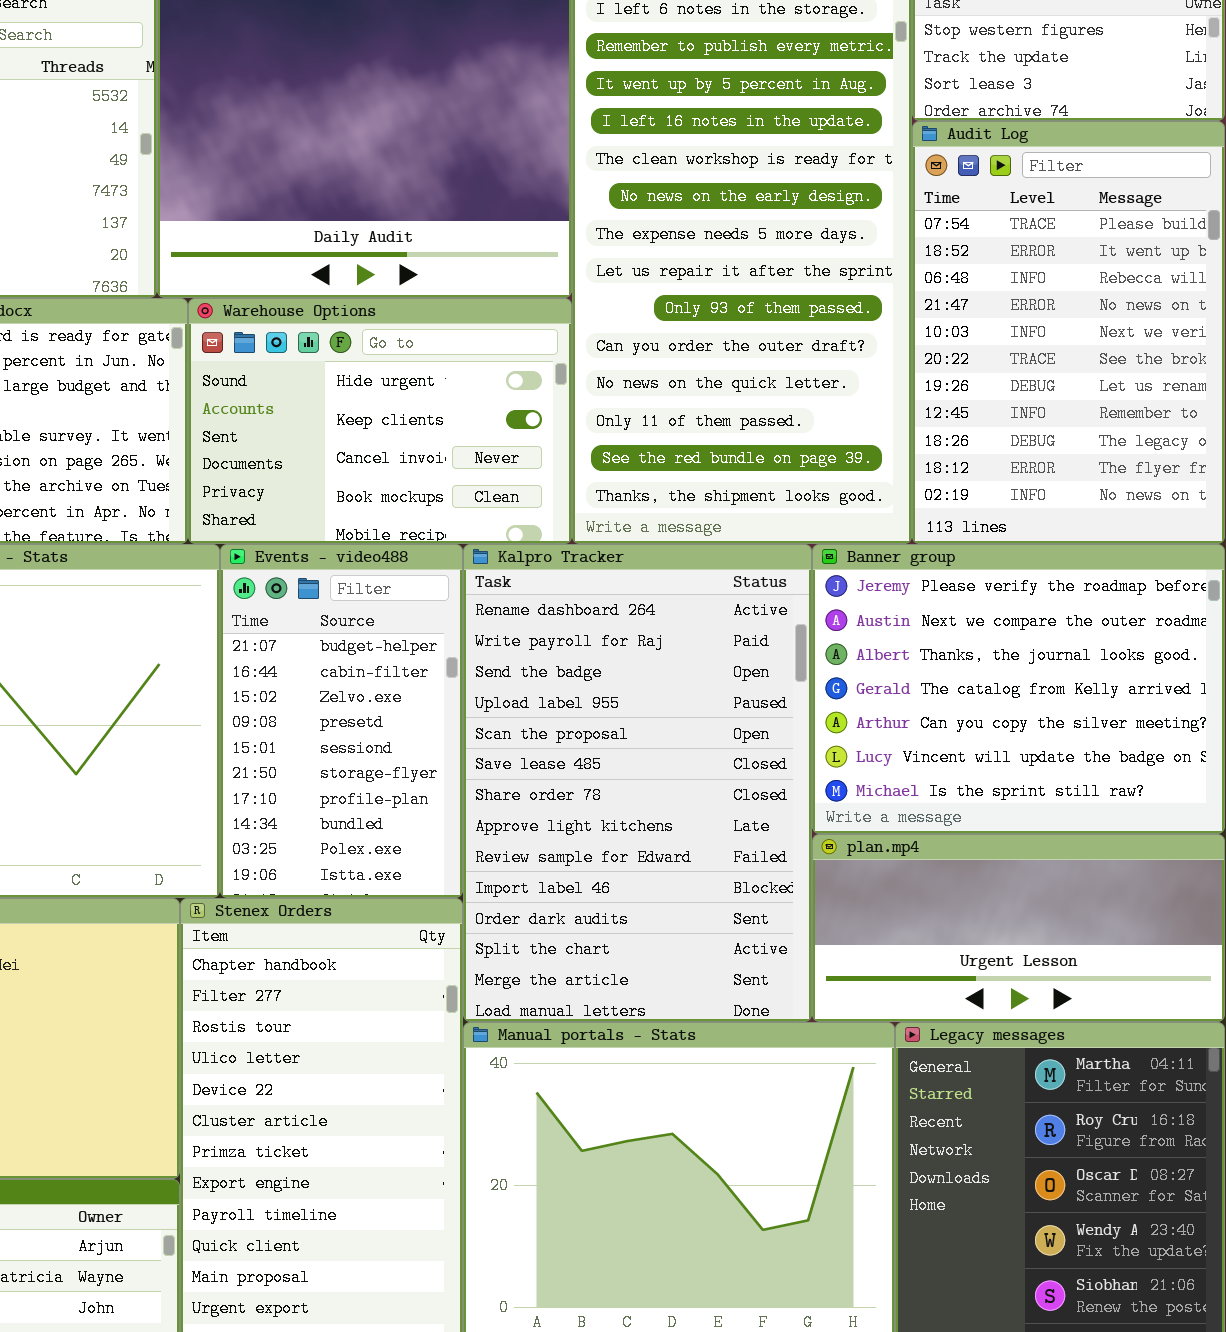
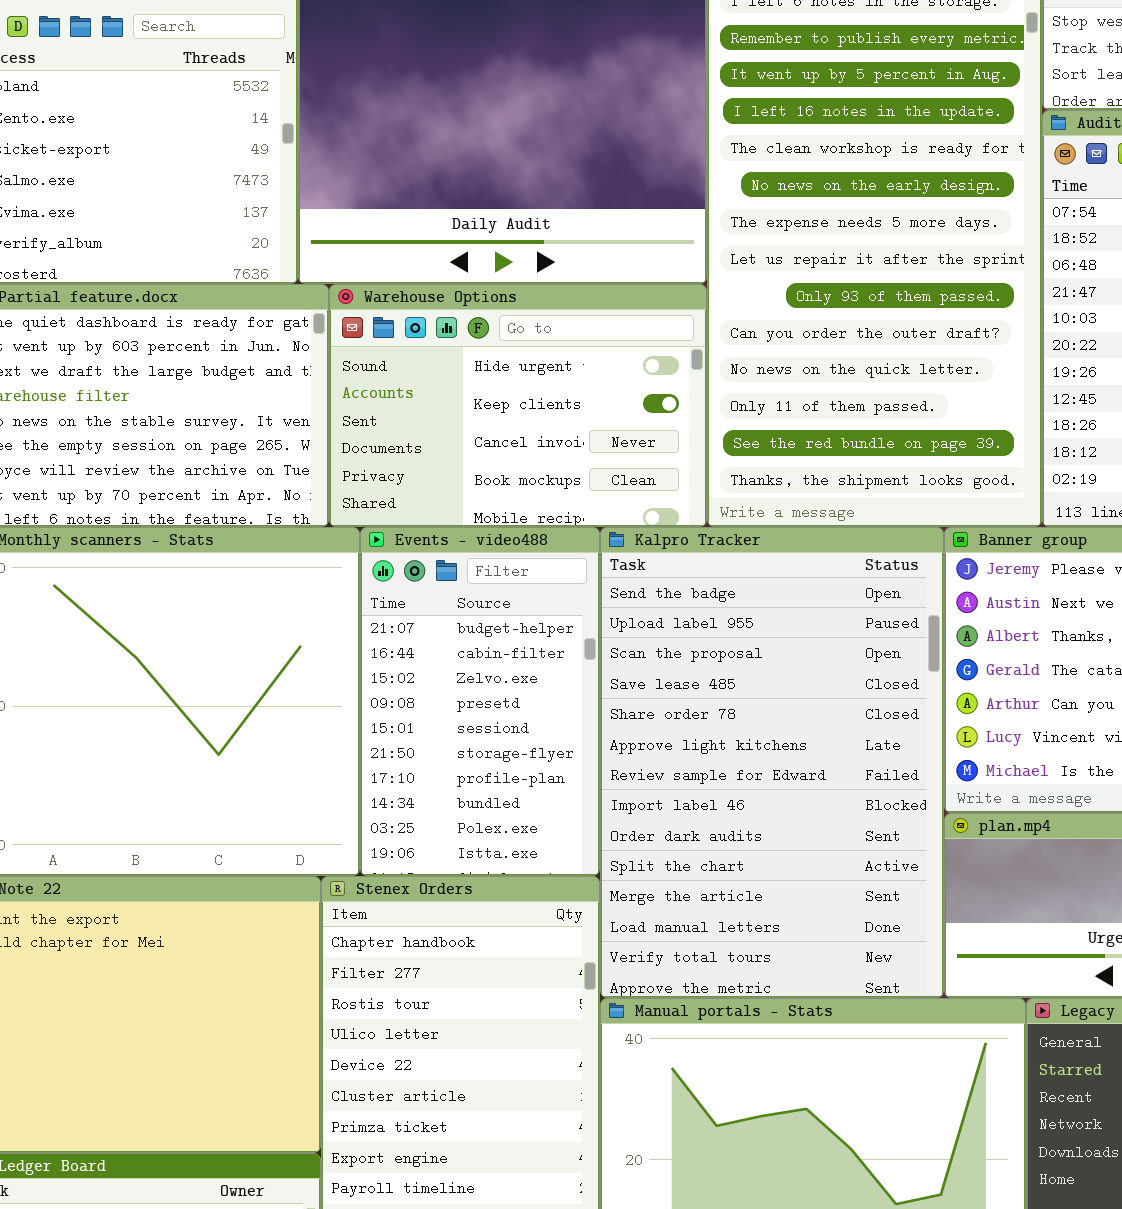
Kalpro Tracker: [463,544,812,1022] -> [600,527,944,998], scrolled down 2 rows

